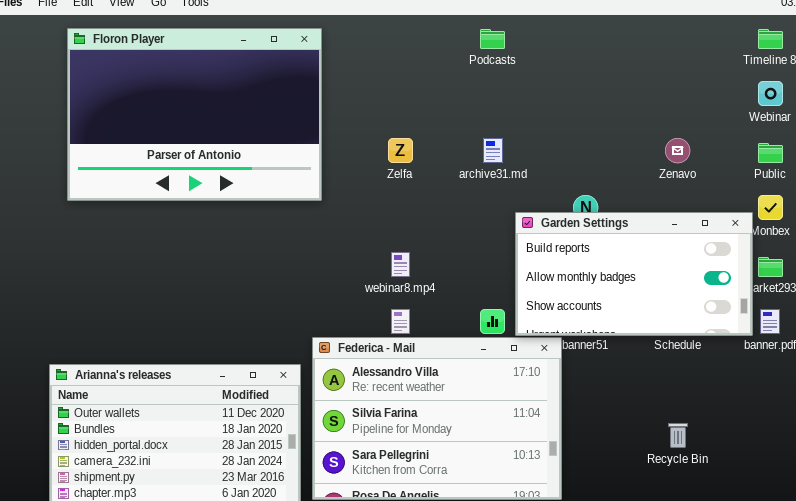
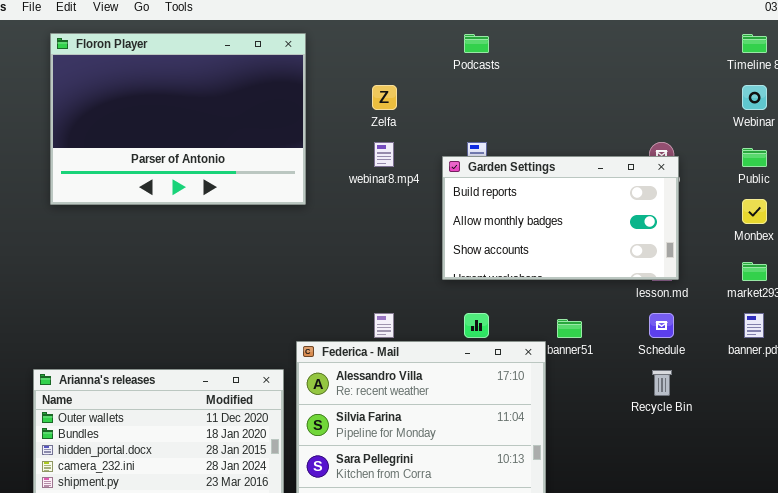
Zelfa: [388,138,413,163] -> [372,85,397,110], moved
Garden Settings: [515,212,753,336] -> [442,156,679,280], moved
webinar8.mp4: [391,252,410,277] -> [374,142,394,167], moved
Recycle Bin: [668,423,688,448] -> [652,370,672,396], moved

